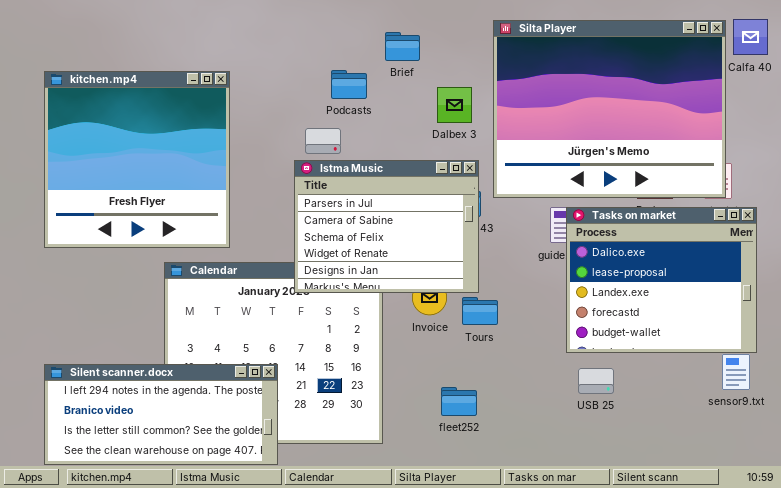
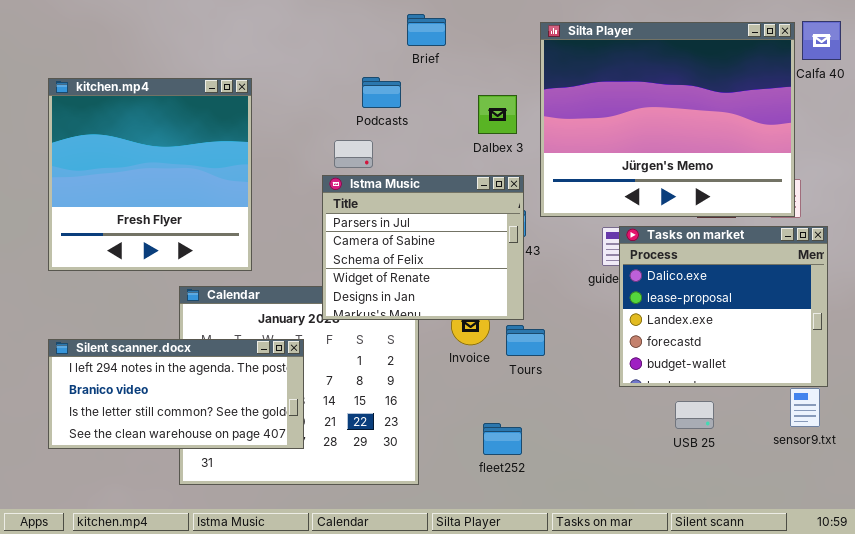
Brief: [385,32,420,61] -> [407,14,446,46], moved
Silent scanner.docx: [44,364,278,465] -> [48,339,304,449], moved
USB 25: [578,368,614,394] -> [675,401,714,429], moved

